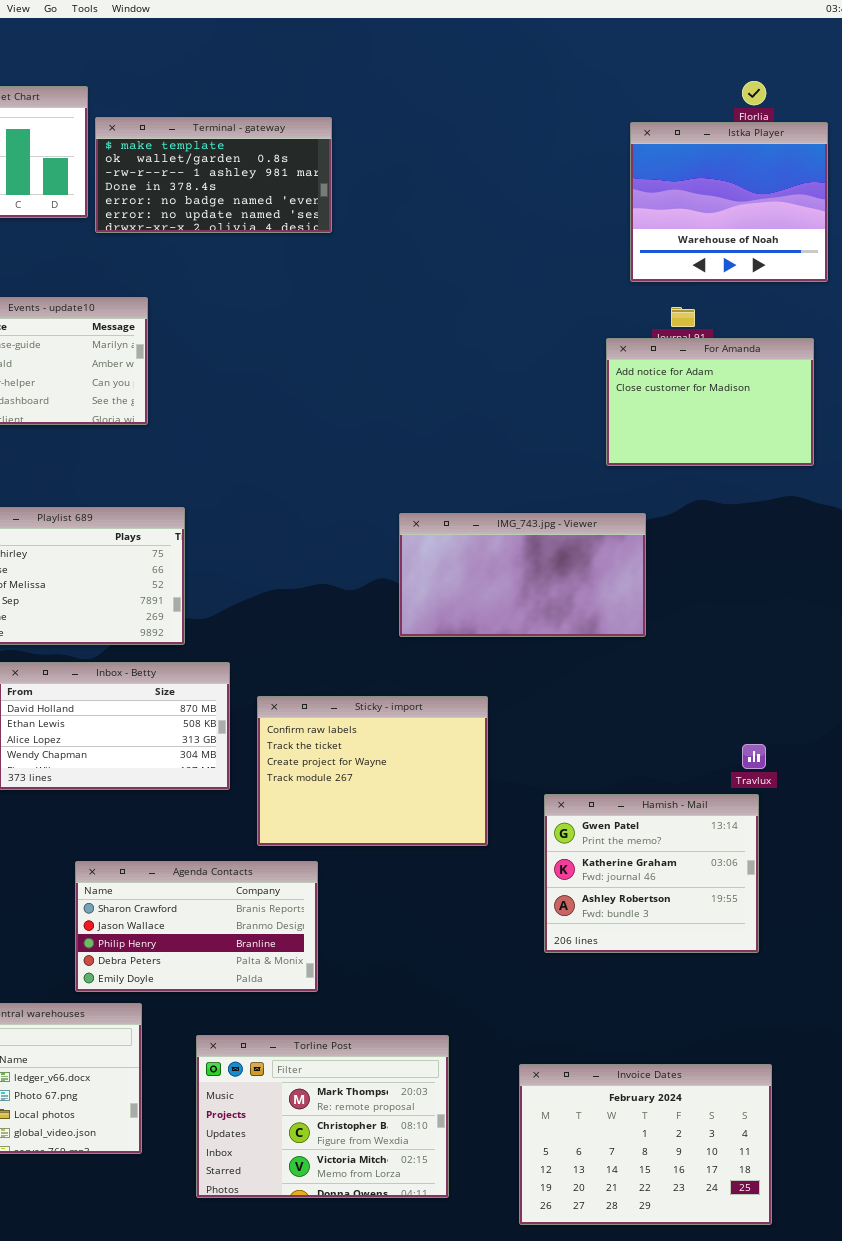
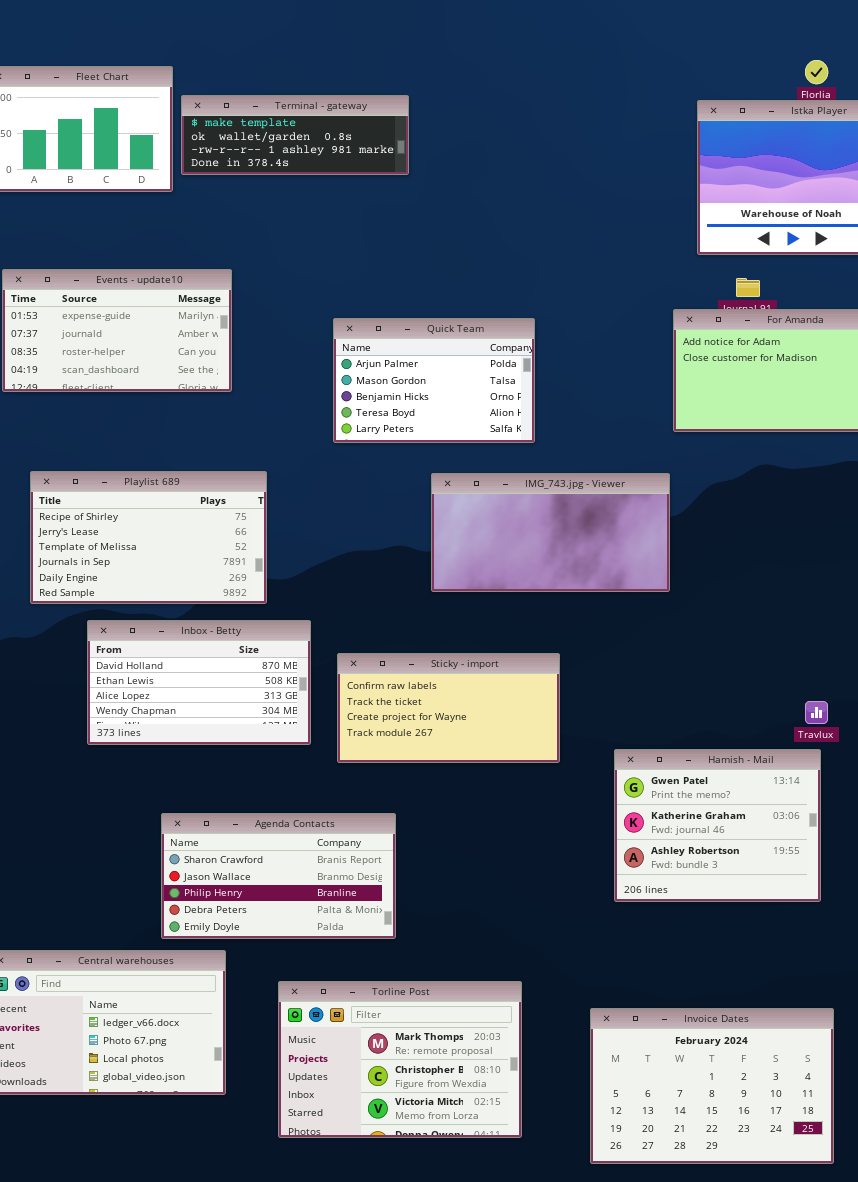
Terminal - gateway: [95,117,332,233] -> [181,95,409,175], resized
Quick Team: none -> [333,318,535,443], opened
IMG_743.jpg - Viewer: [399,513,646,637] -> [431,473,670,592], moved
Sticky - import: [257,696,488,846] -> [337,653,560,763], resized

